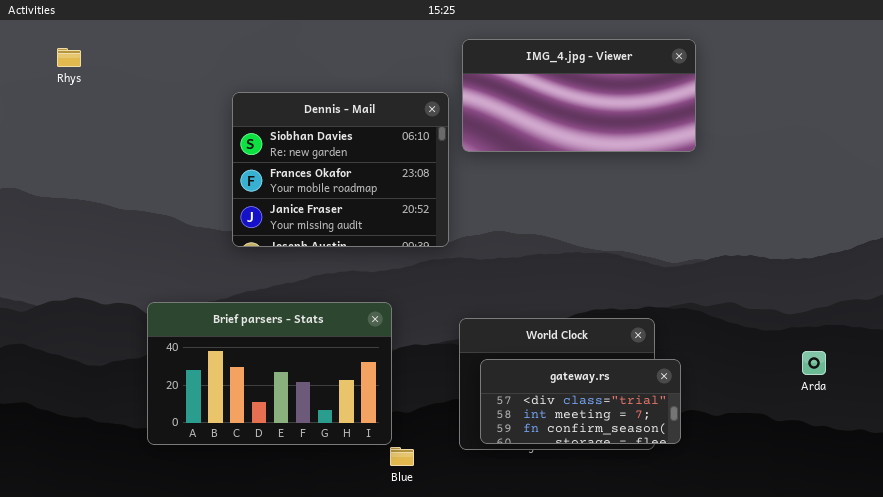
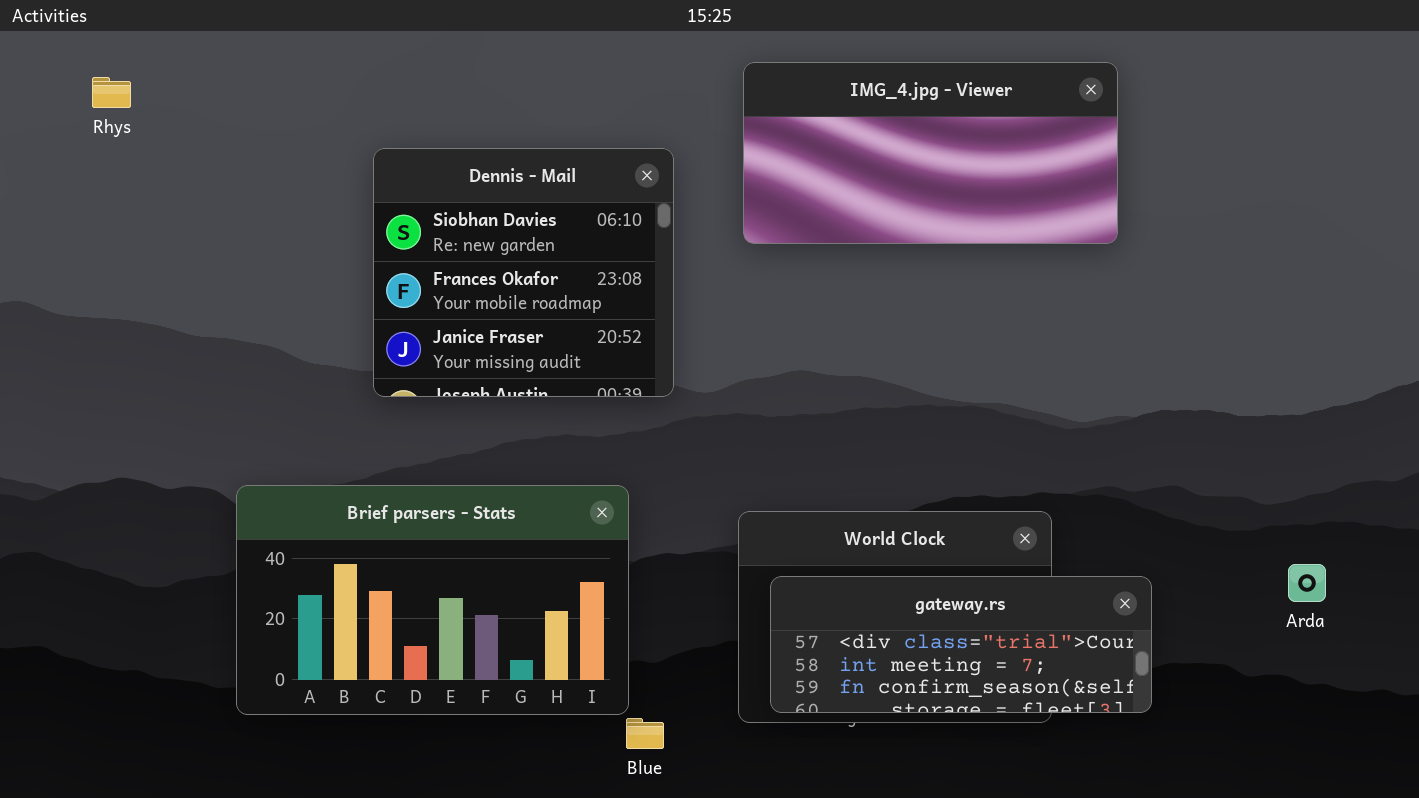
Dennis - Mail: [232,92,449,247] -> [373,148,674,397], resized
gateway.rs: [480,359,681,444] -> [770,576,1152,713], resized

